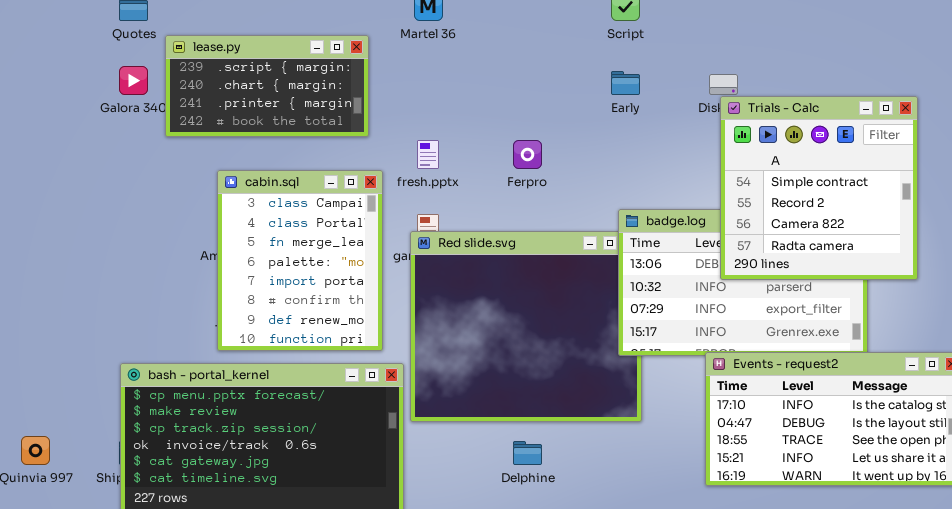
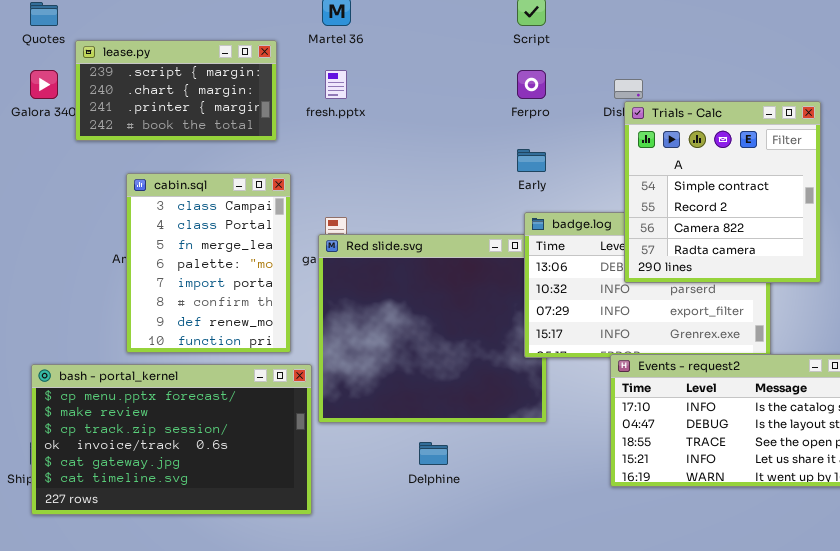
Early: [611,71,640,95] -> [517,149,546,172], moved
fresh.pptx: [417,140,439,169] -> [325,70,347,99], moved
Ferpro: [513,140,542,169] -> [517,70,546,99], moved

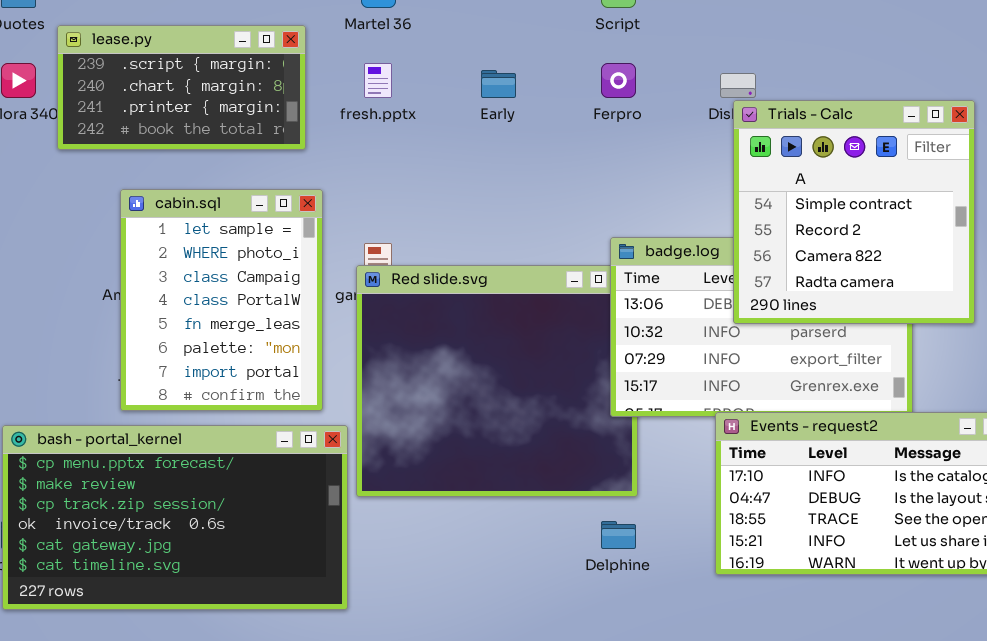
Early: [517,149,546,172] -> [481,70,516,98], moved
cabin.sql: [126,173,291,353] -> [120,189,323,411], scrolled up 2 rows
Delphine: [419,442,448,465] -> [601,521,636,549], moved

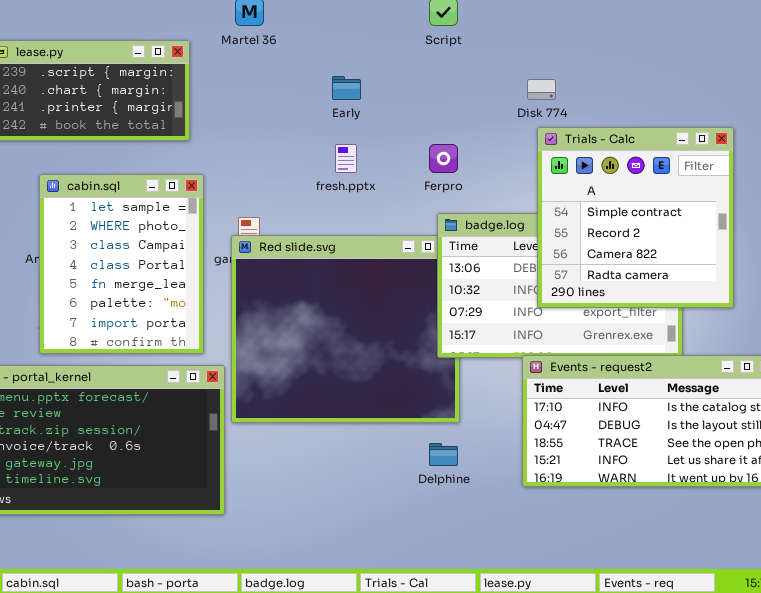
fresh.pptx: [364,63,392,98] -> [335,144,357,173], moved
Ferpro: [601,63,636,98] -> [429,144,458,173], moved
Trials - Calc: [733,100,975,324] -> [537,127,734,308], moved

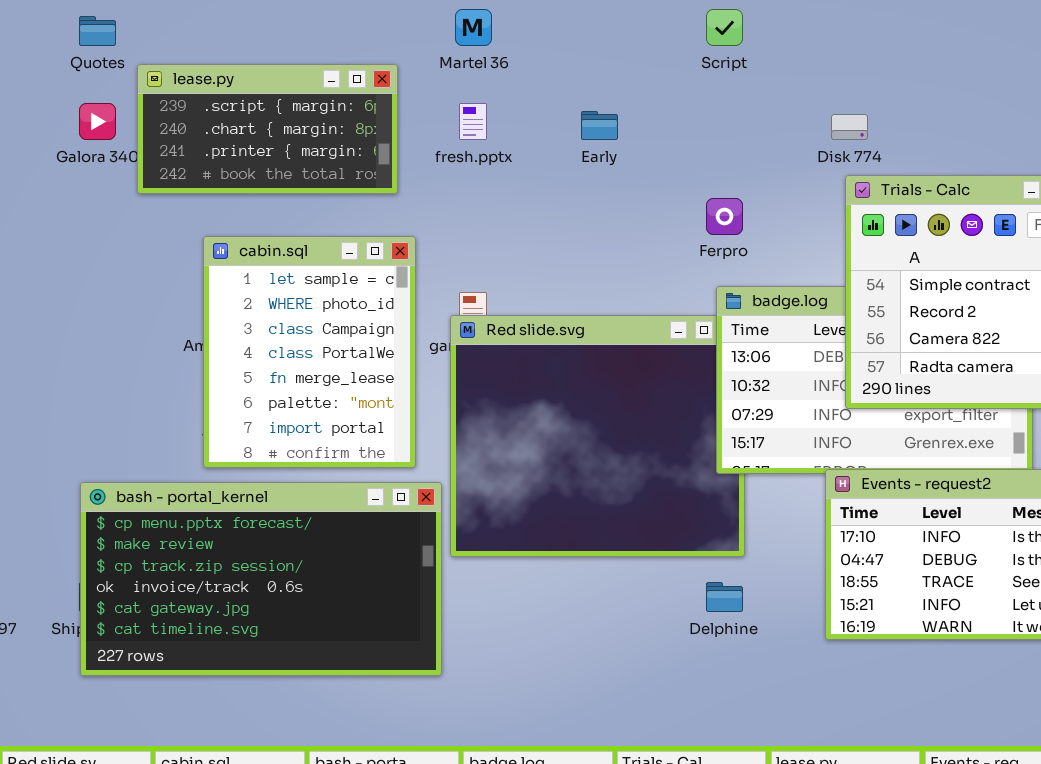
fresh.pptx: [335,144,357,173] -> [459,103,487,140], moved

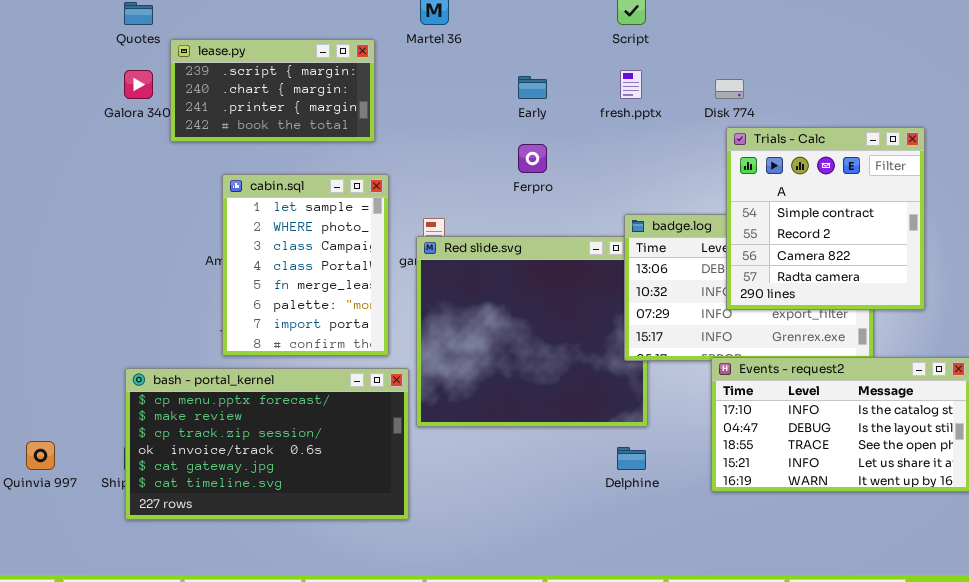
fresh.pptx: [459,103,487,140] -> [620,70,642,99], moved
Ferpro: [706,198,743,235] -> [518,144,547,173], moved

